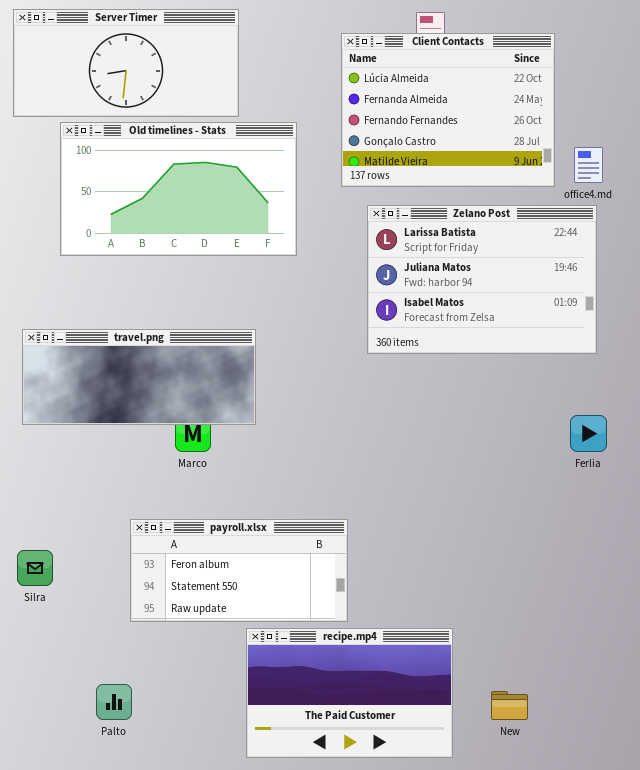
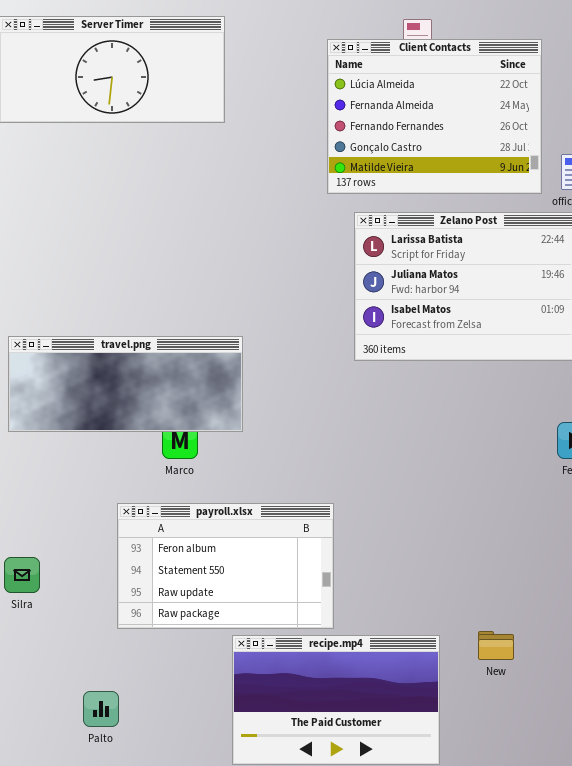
Old timelines - Stats: [60,122,297,256] -> none, closed
payroll.xlsx: [130,519,348,622] -> [117,503,334,629], resized
New: [491,691,528,720] -> [478,631,514,660], moved

